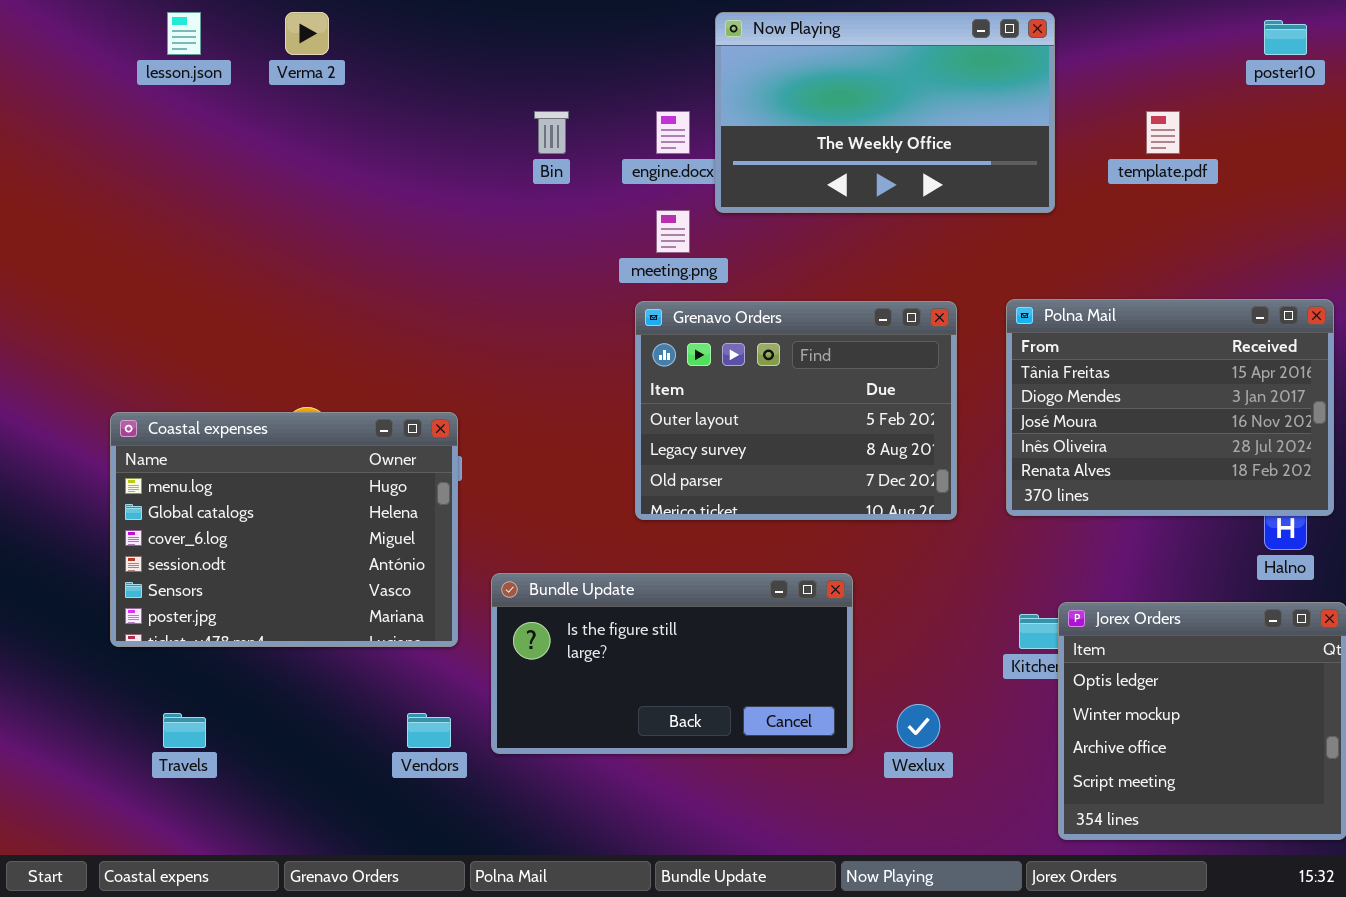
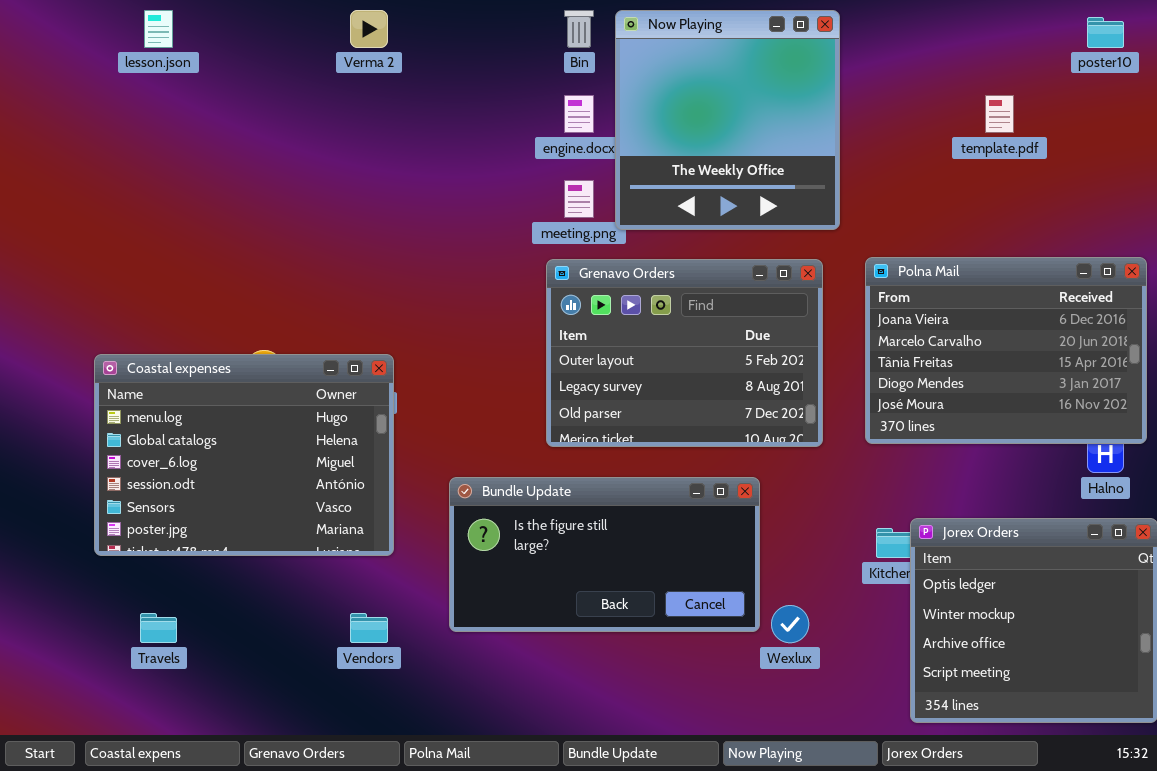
Verma 2: [285,12,329,55] -> [350,10,388,48], moved
Now Playing: [715,12,1055,213] -> [615,10,840,230], resized
Bin: [534,111,569,154] -> [564,10,594,48], moved
Polna Mail: [1006,299,1334,516] -> [865,257,1147,444], scrolled up 2 rows
Bundle Update: [491,573,853,754] -> [449,477,760,632], moved

